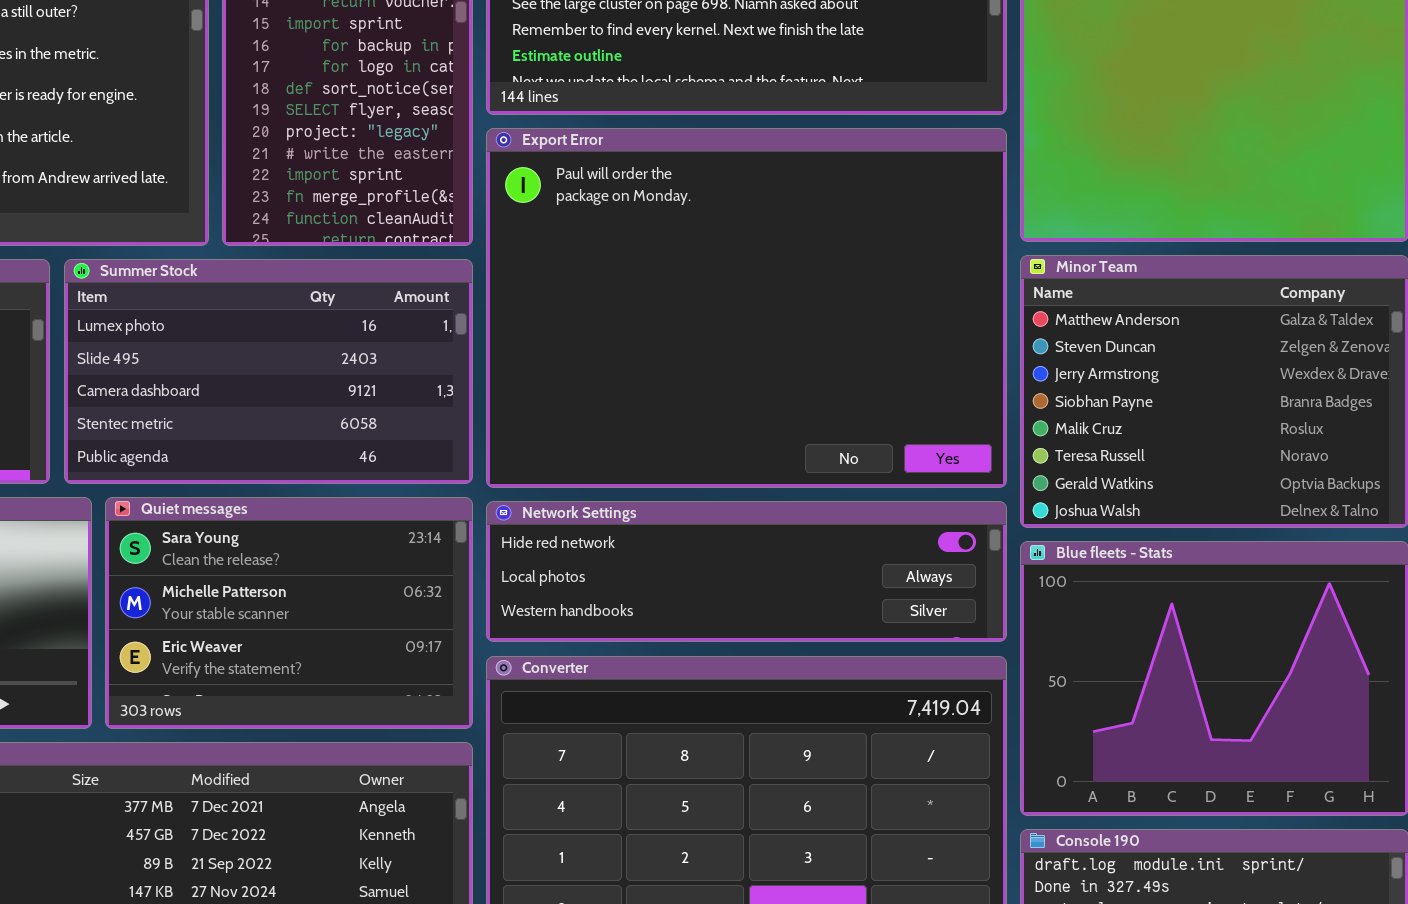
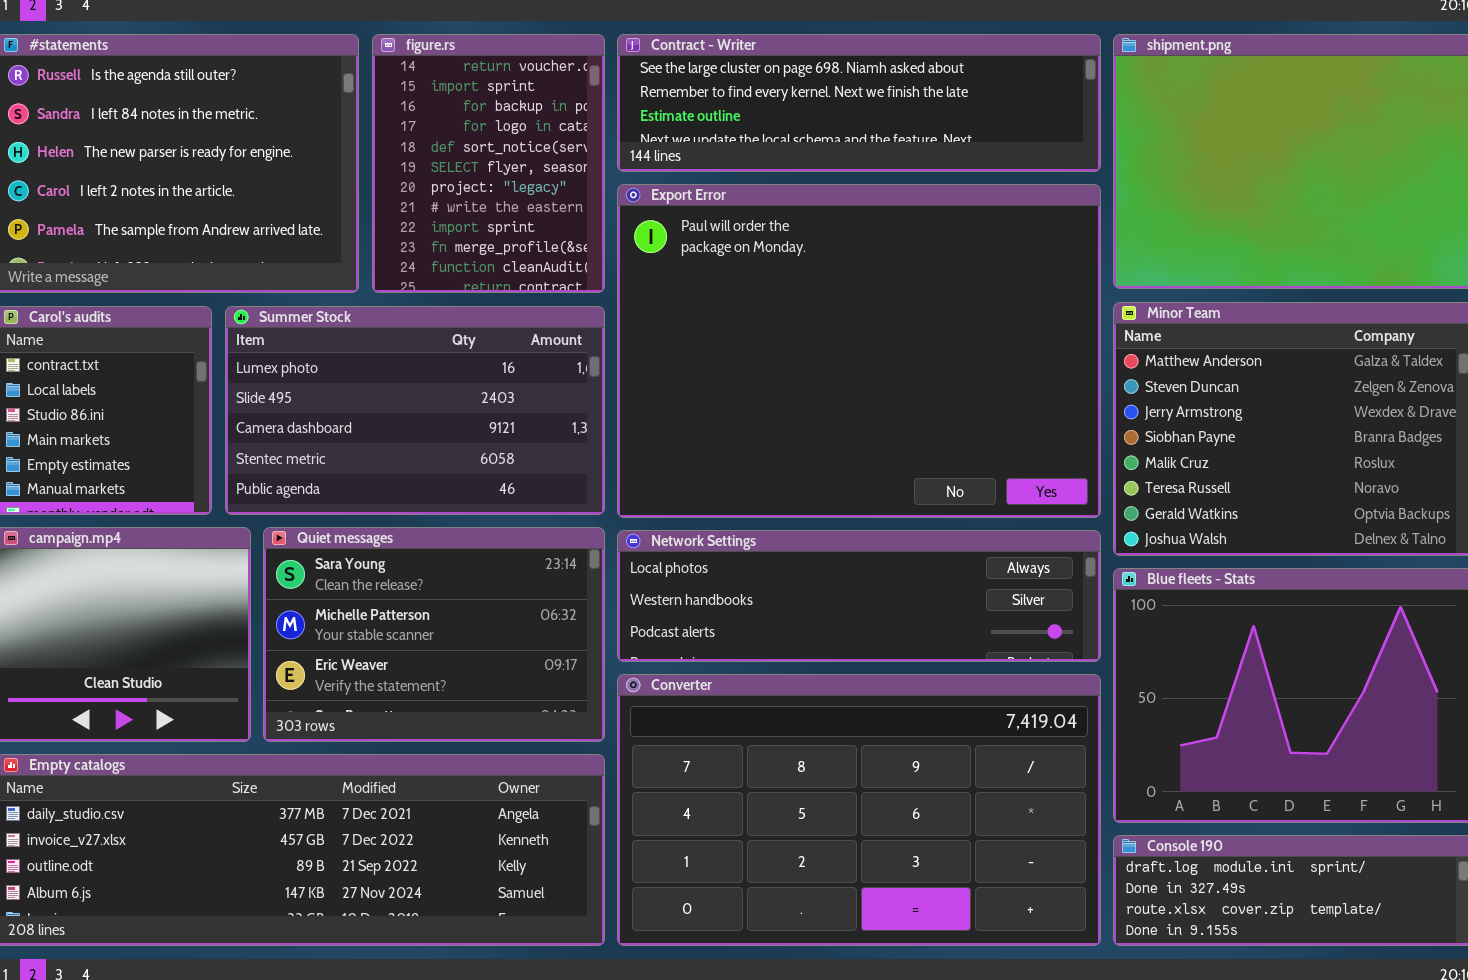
Network Settings: [486,501,1007,642] -> [617,530,1101,662], scrolled down 1 row

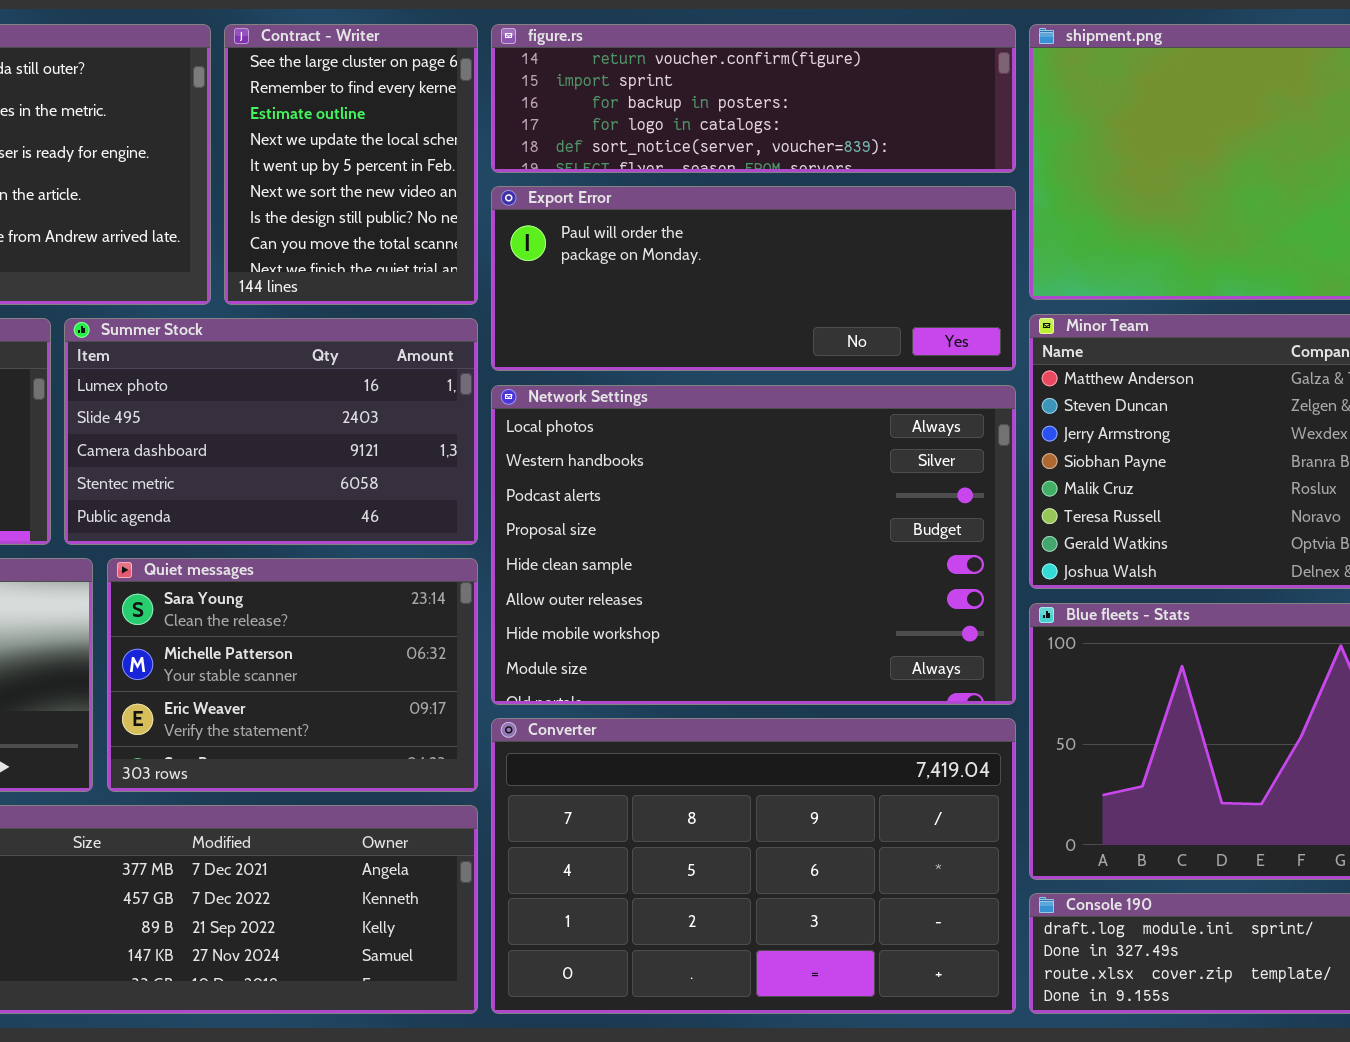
figure.rs: [372,34,605,293] -> [491,24,1016,173], moved, resized
Contract - Writer: [617,34,1101,172] -> [224,24,478,305], moved, resized
Export Error: [617,184,1101,518] -> [491,186,1016,371], resized
Network Settings: [617,530,1101,662] -> [491,385,1016,705], resized

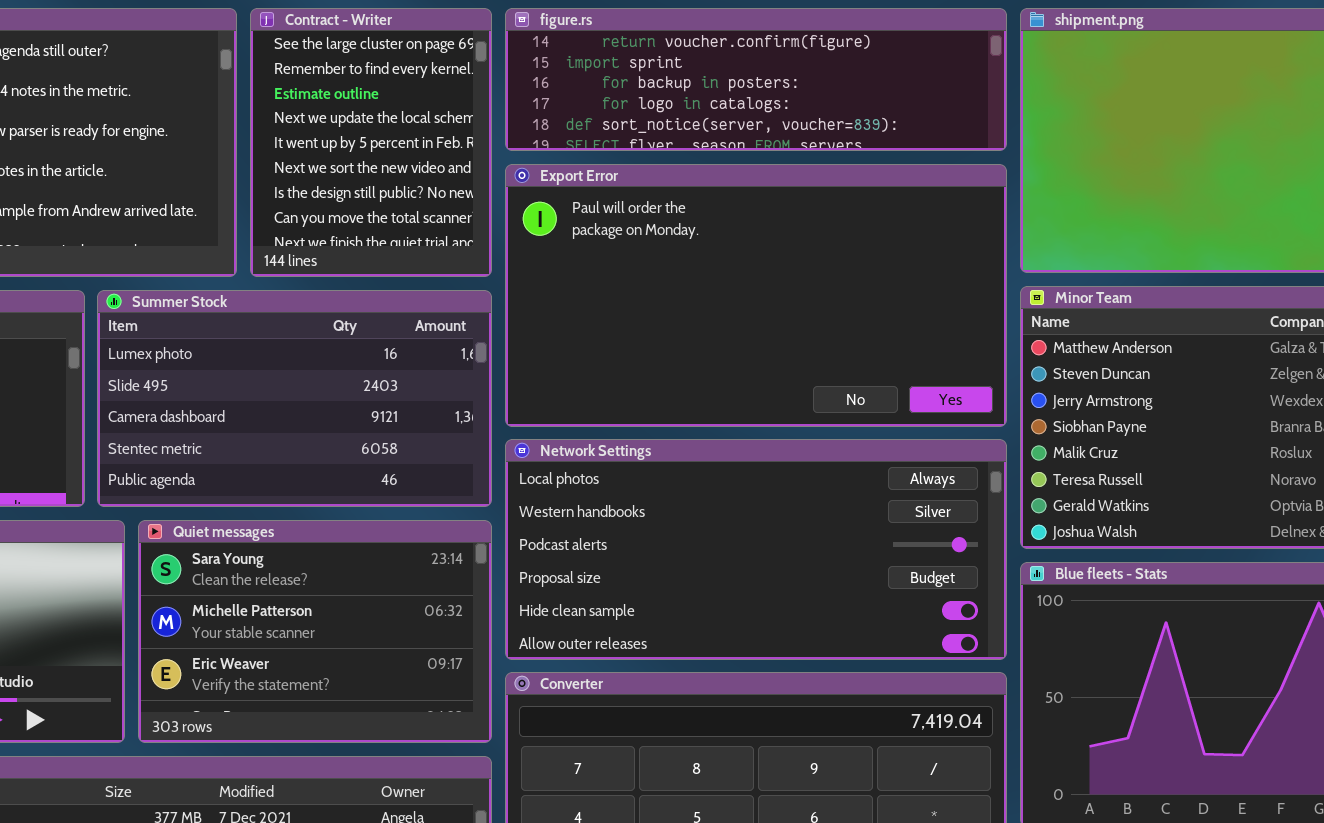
Export Error: [491,186,1016,371] -> [505,164,1007,427], resized
Network Settings: [491,385,1016,705] -> [505,439,1007,660], resized

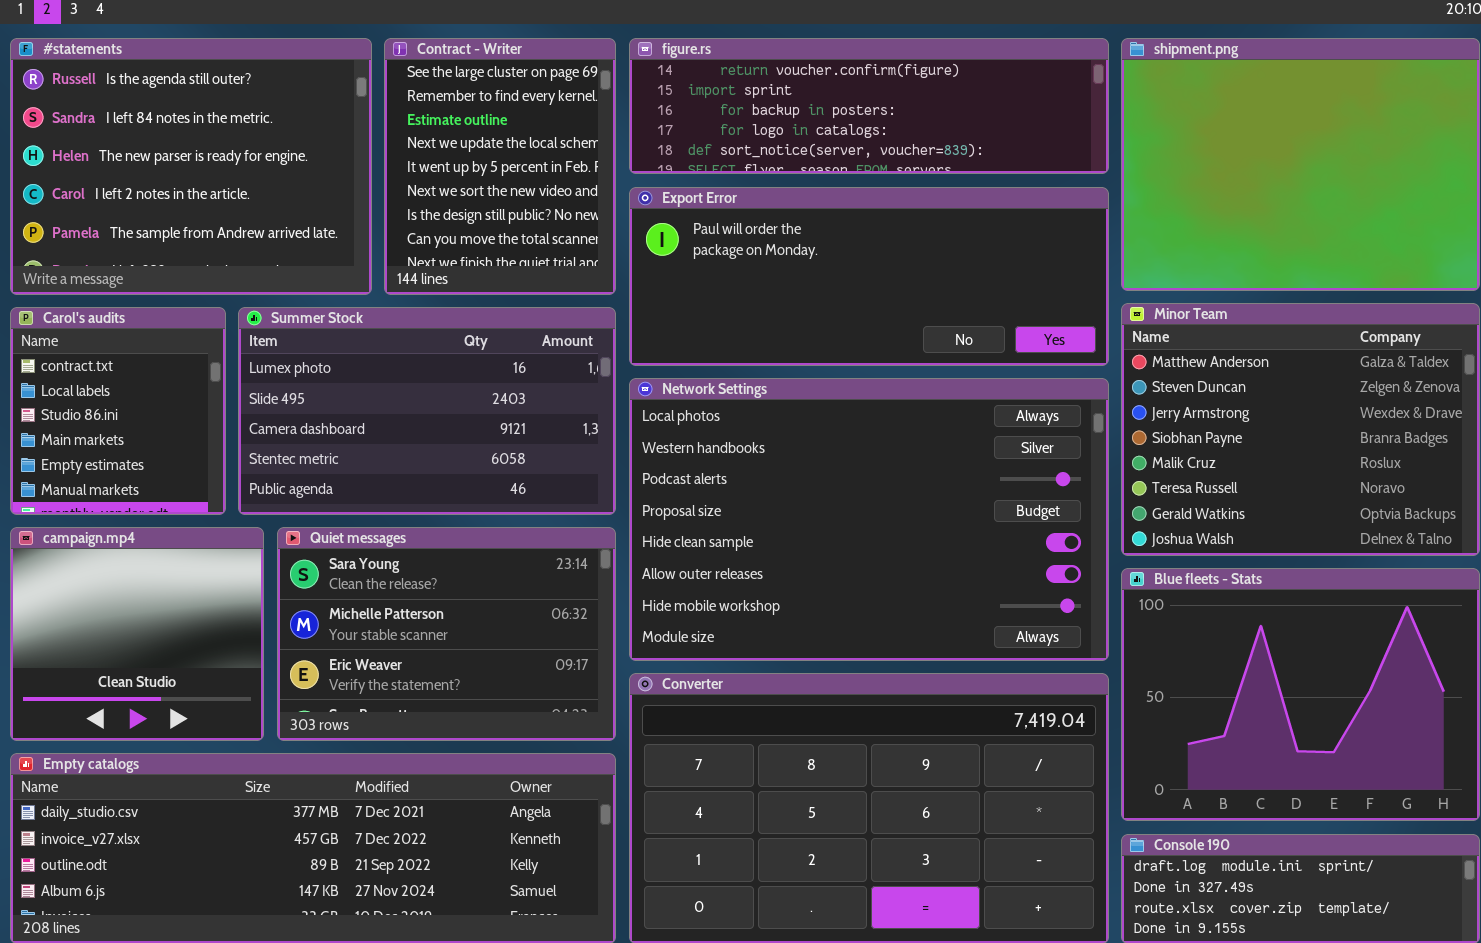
Export Error: [505,164,1007,427] -> [629,187,1109,366], resized
Network Settings: [505,439,1007,660] -> [629,378,1109,661], resized

